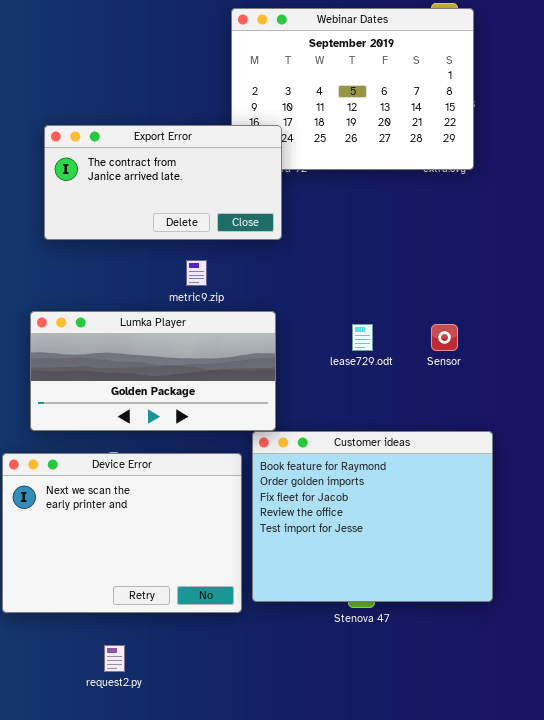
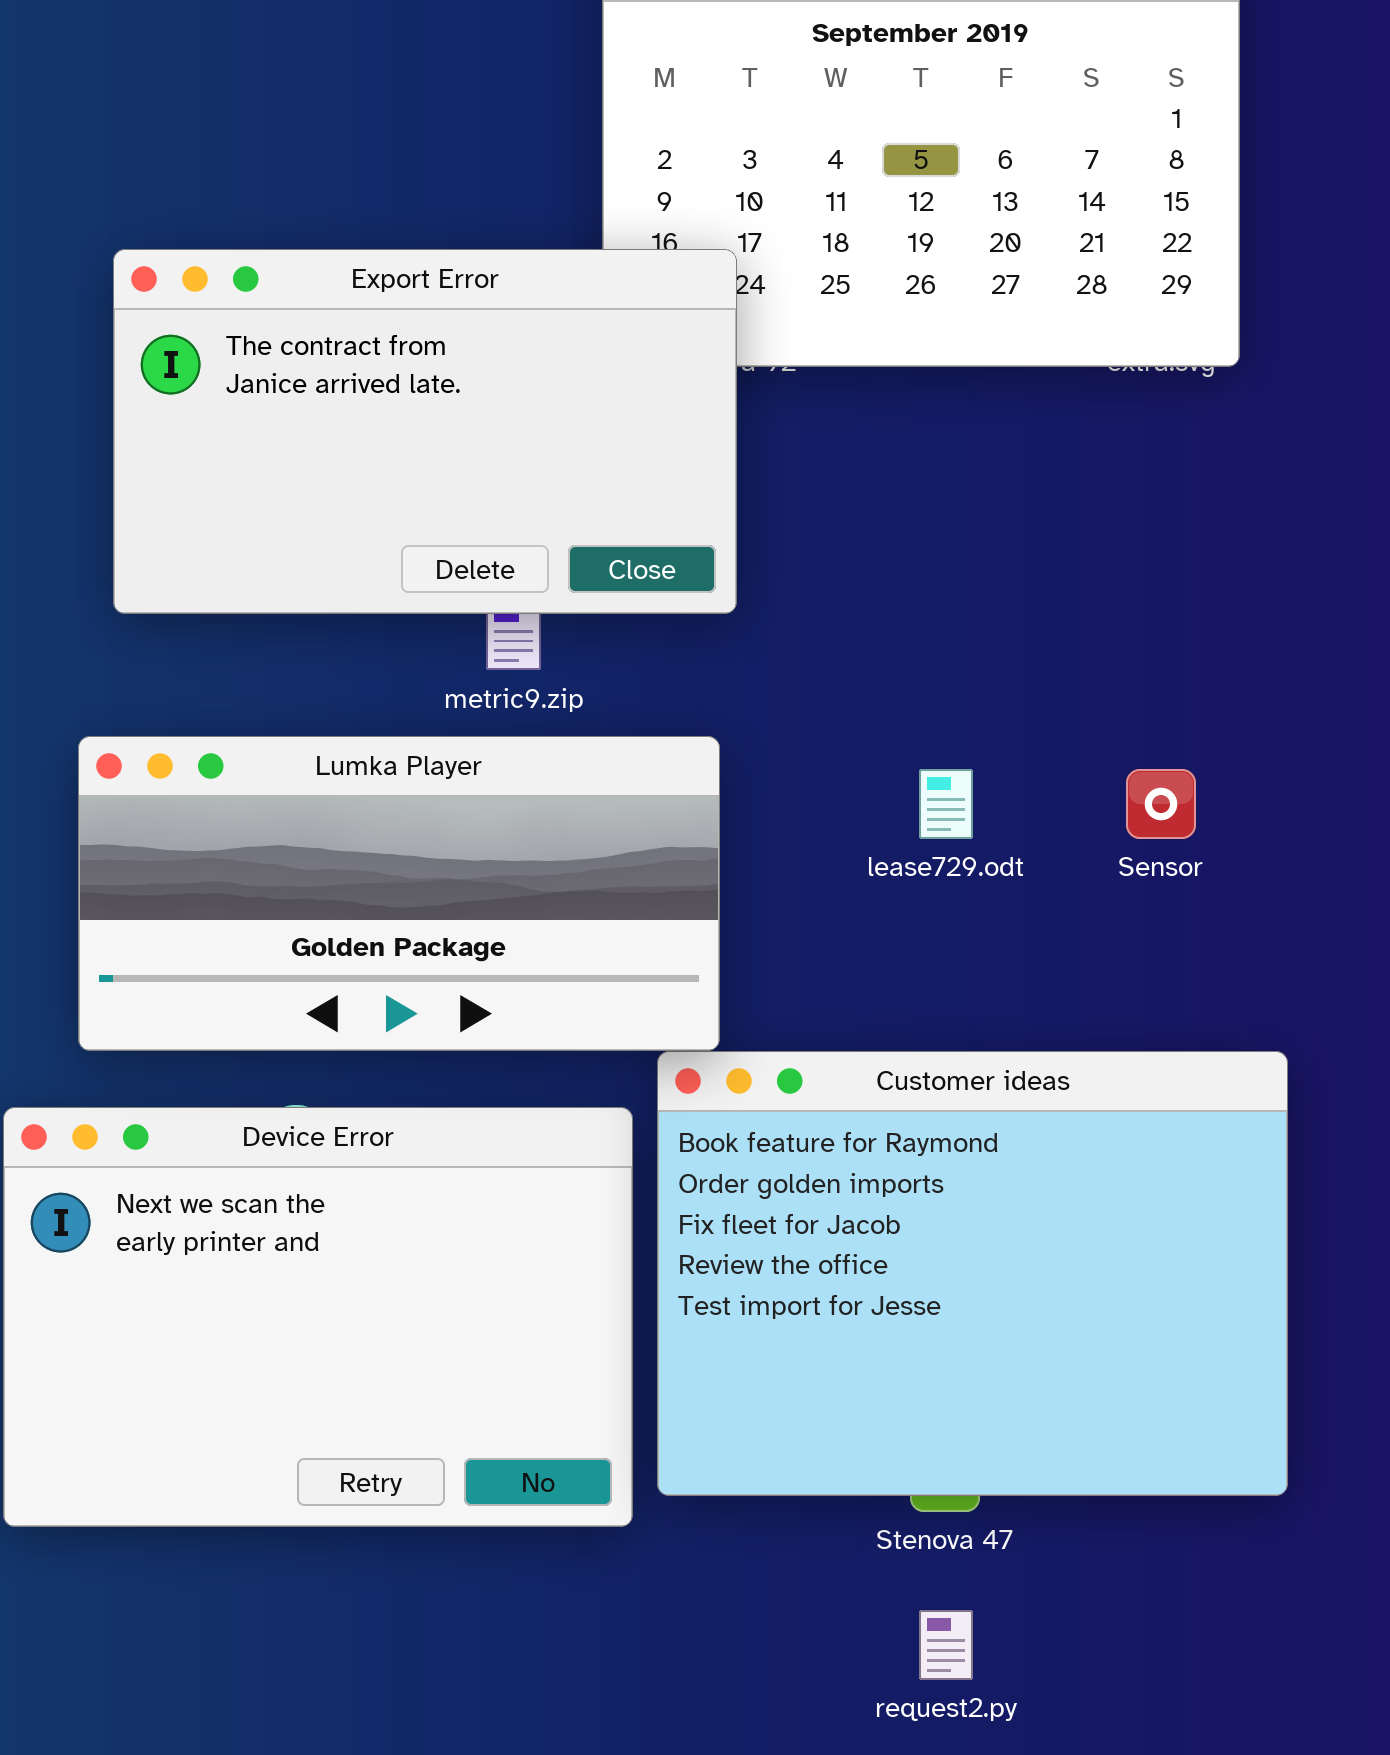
Export Error: [44,125,282,240] -> [113,249,737,614], resized
request2.py: [104,645,125,672] -> [919,1610,973,1680], moved

